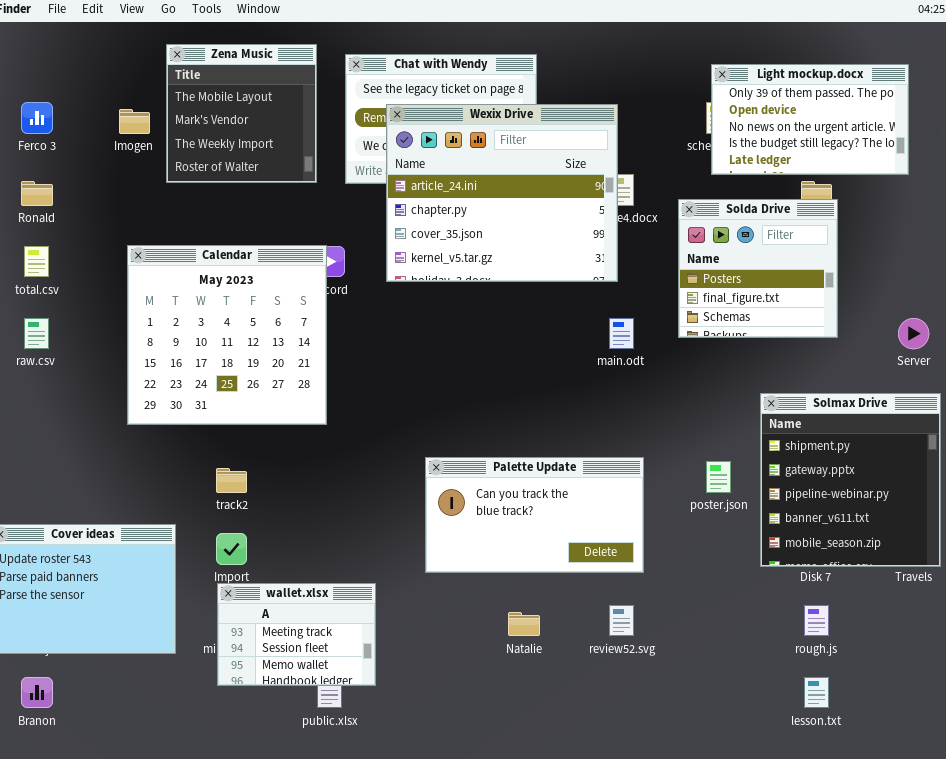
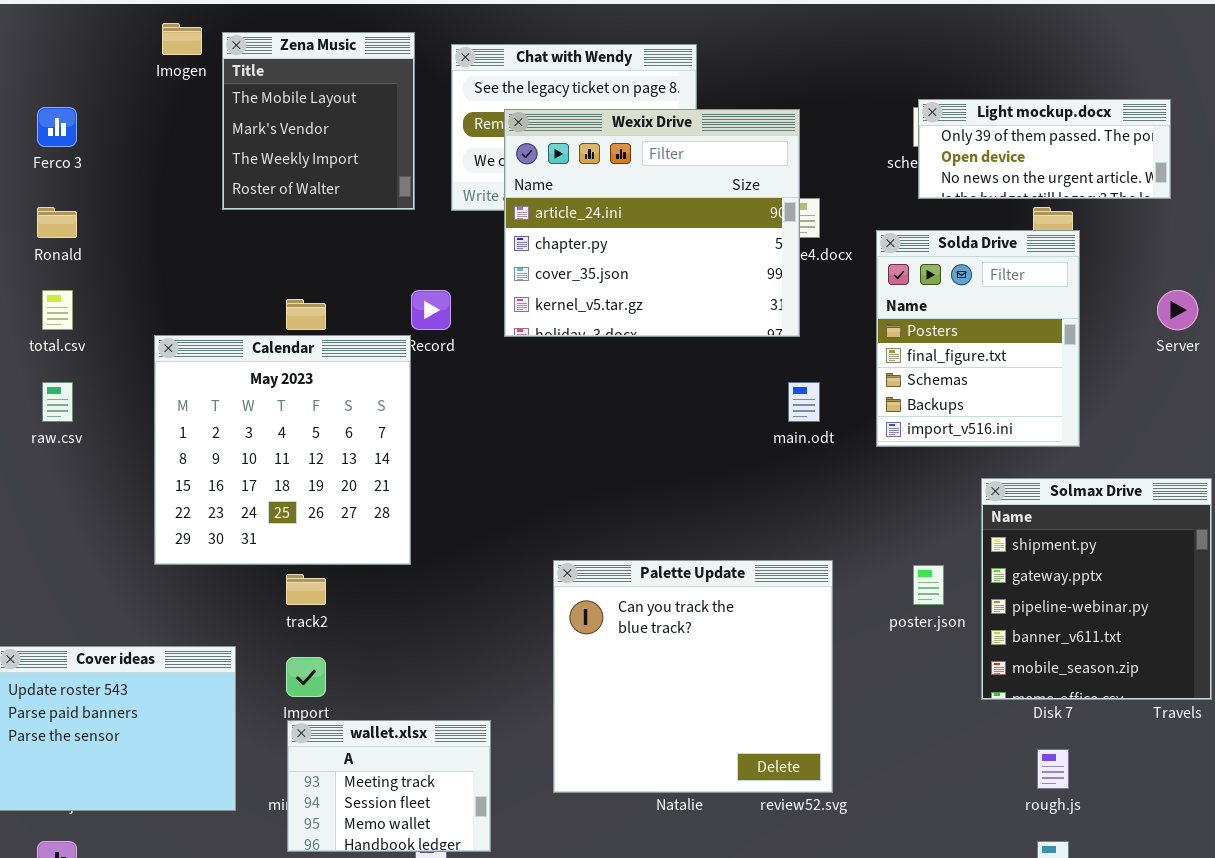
Light mockup.docx: [711,64,909,175] -> [918,99,1171,199], resized
Imogen: [119,109,150,134] -> [162,23,202,55], moved
Solda Drive: [678,199,838,338] -> [876,230,1080,447], resized
Calendar: [127,245,327,425] -> [154,335,411,565], moved
Server: [898,318,929,349] -> [1157,290,1198,330], moved
Palette Update: [425,457,644,573] -> [553,560,833,793], resized

